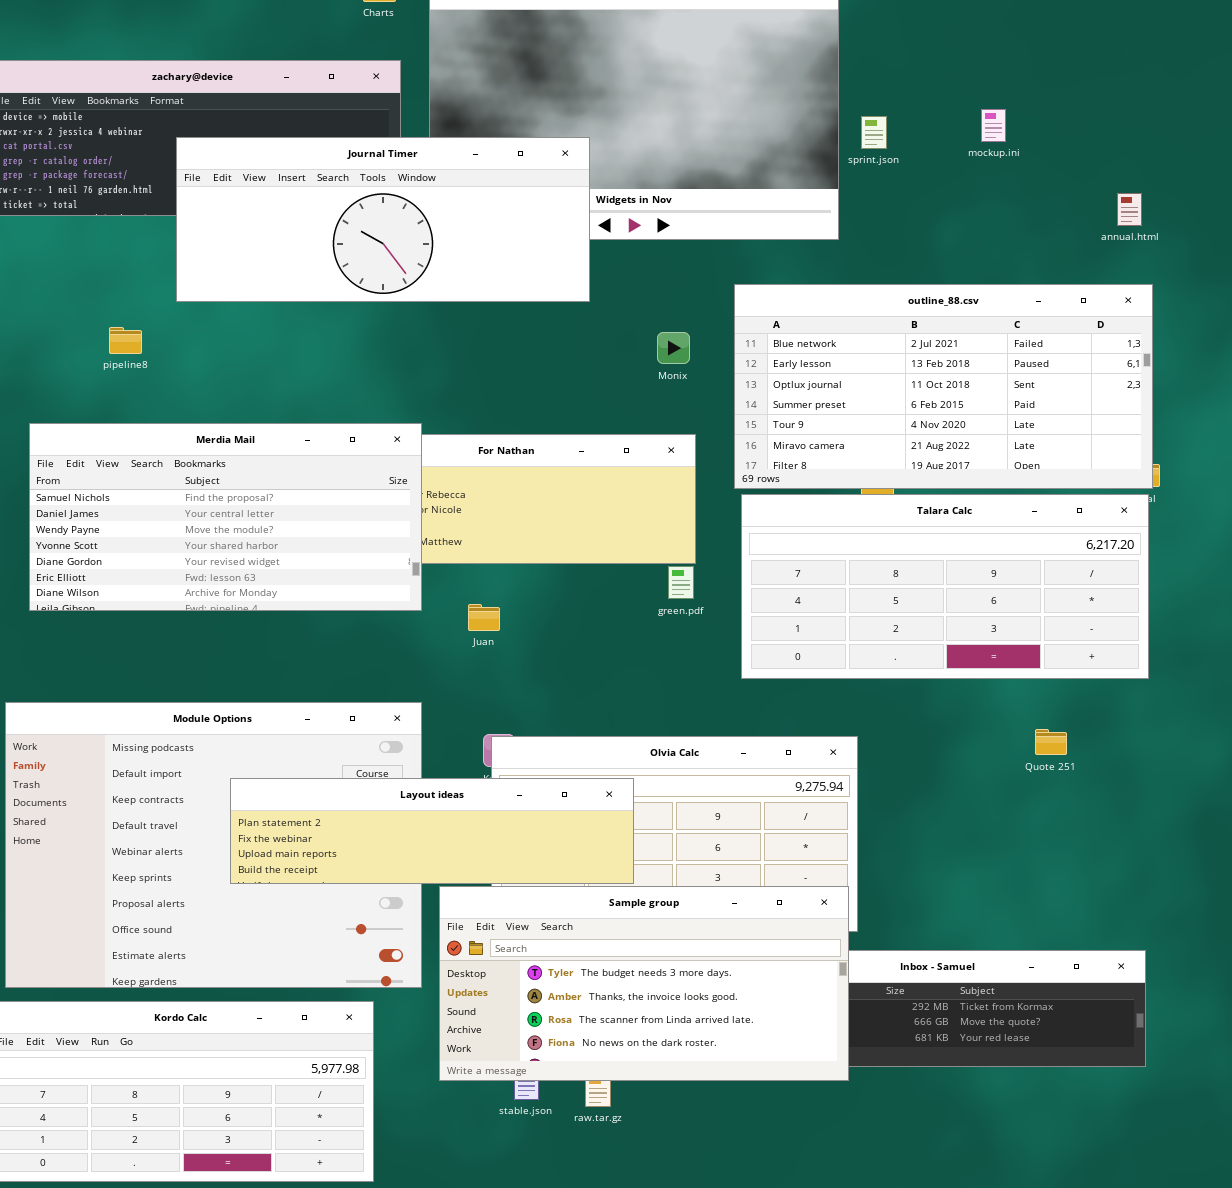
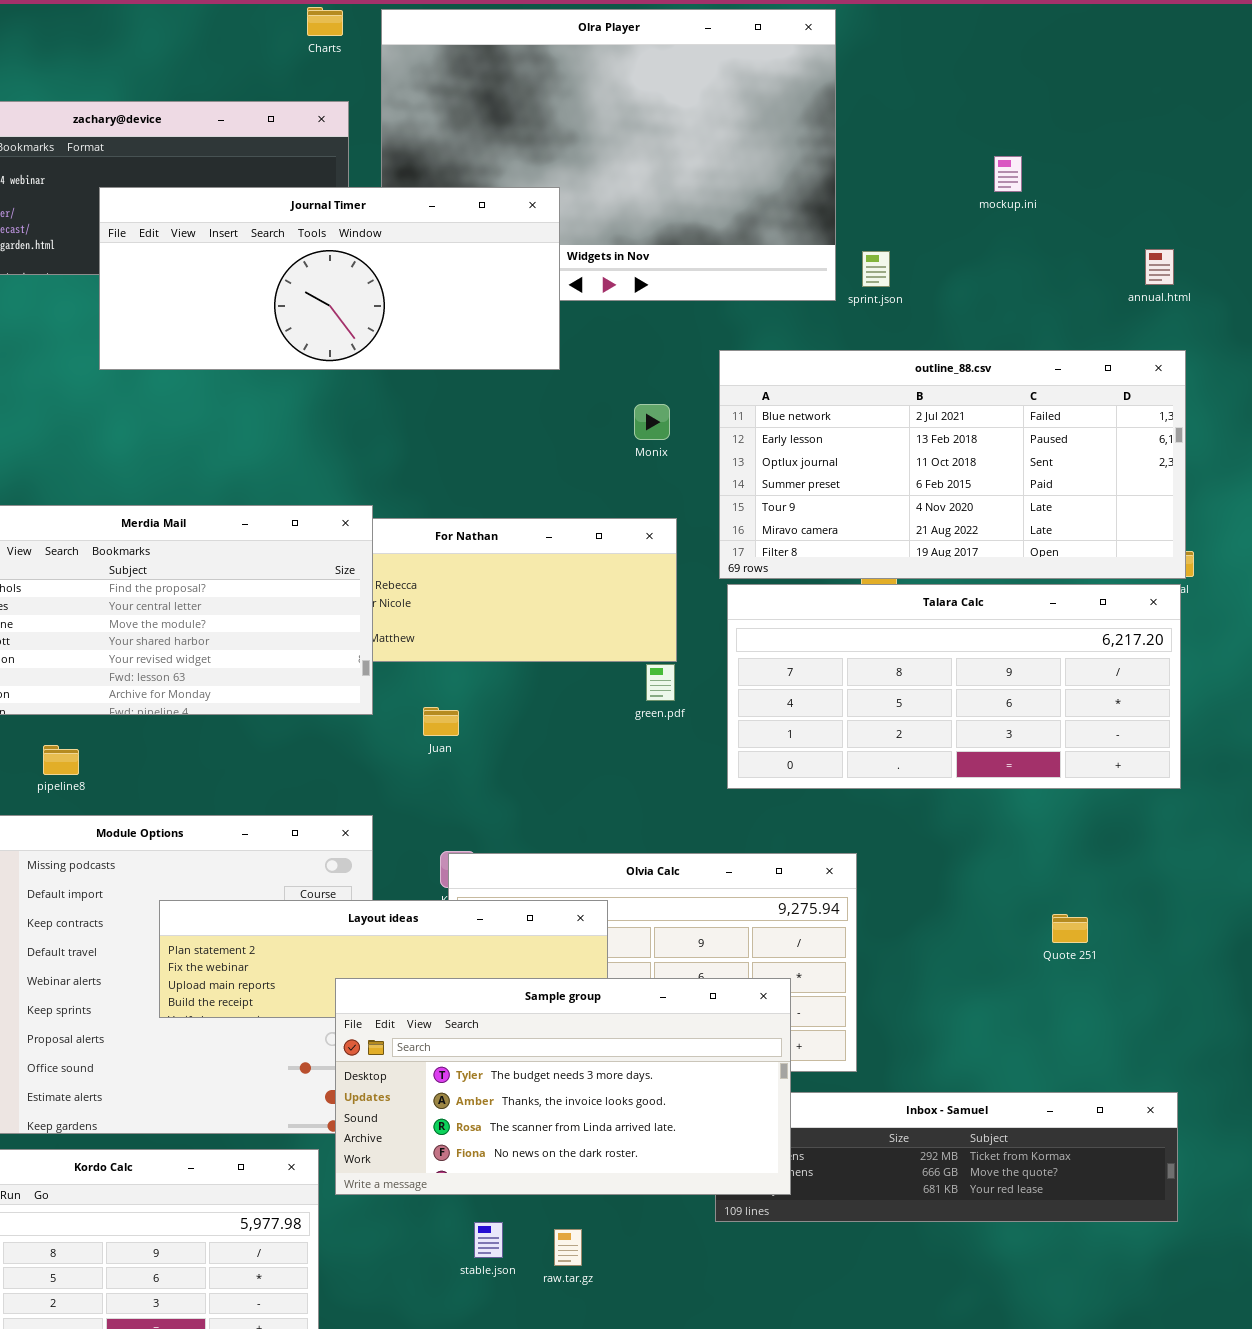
sprint.json: [861,116,887,149] -> [862,251,890,287], moved
pipeline8: [109,327,142,354] -> [43,745,79,775], moved
Quote 251: [1035,729,1067,755] -> [1052,914,1088,943], moved
Sample group: [439,886,849,1081] -> [335,978,791,1195], moved

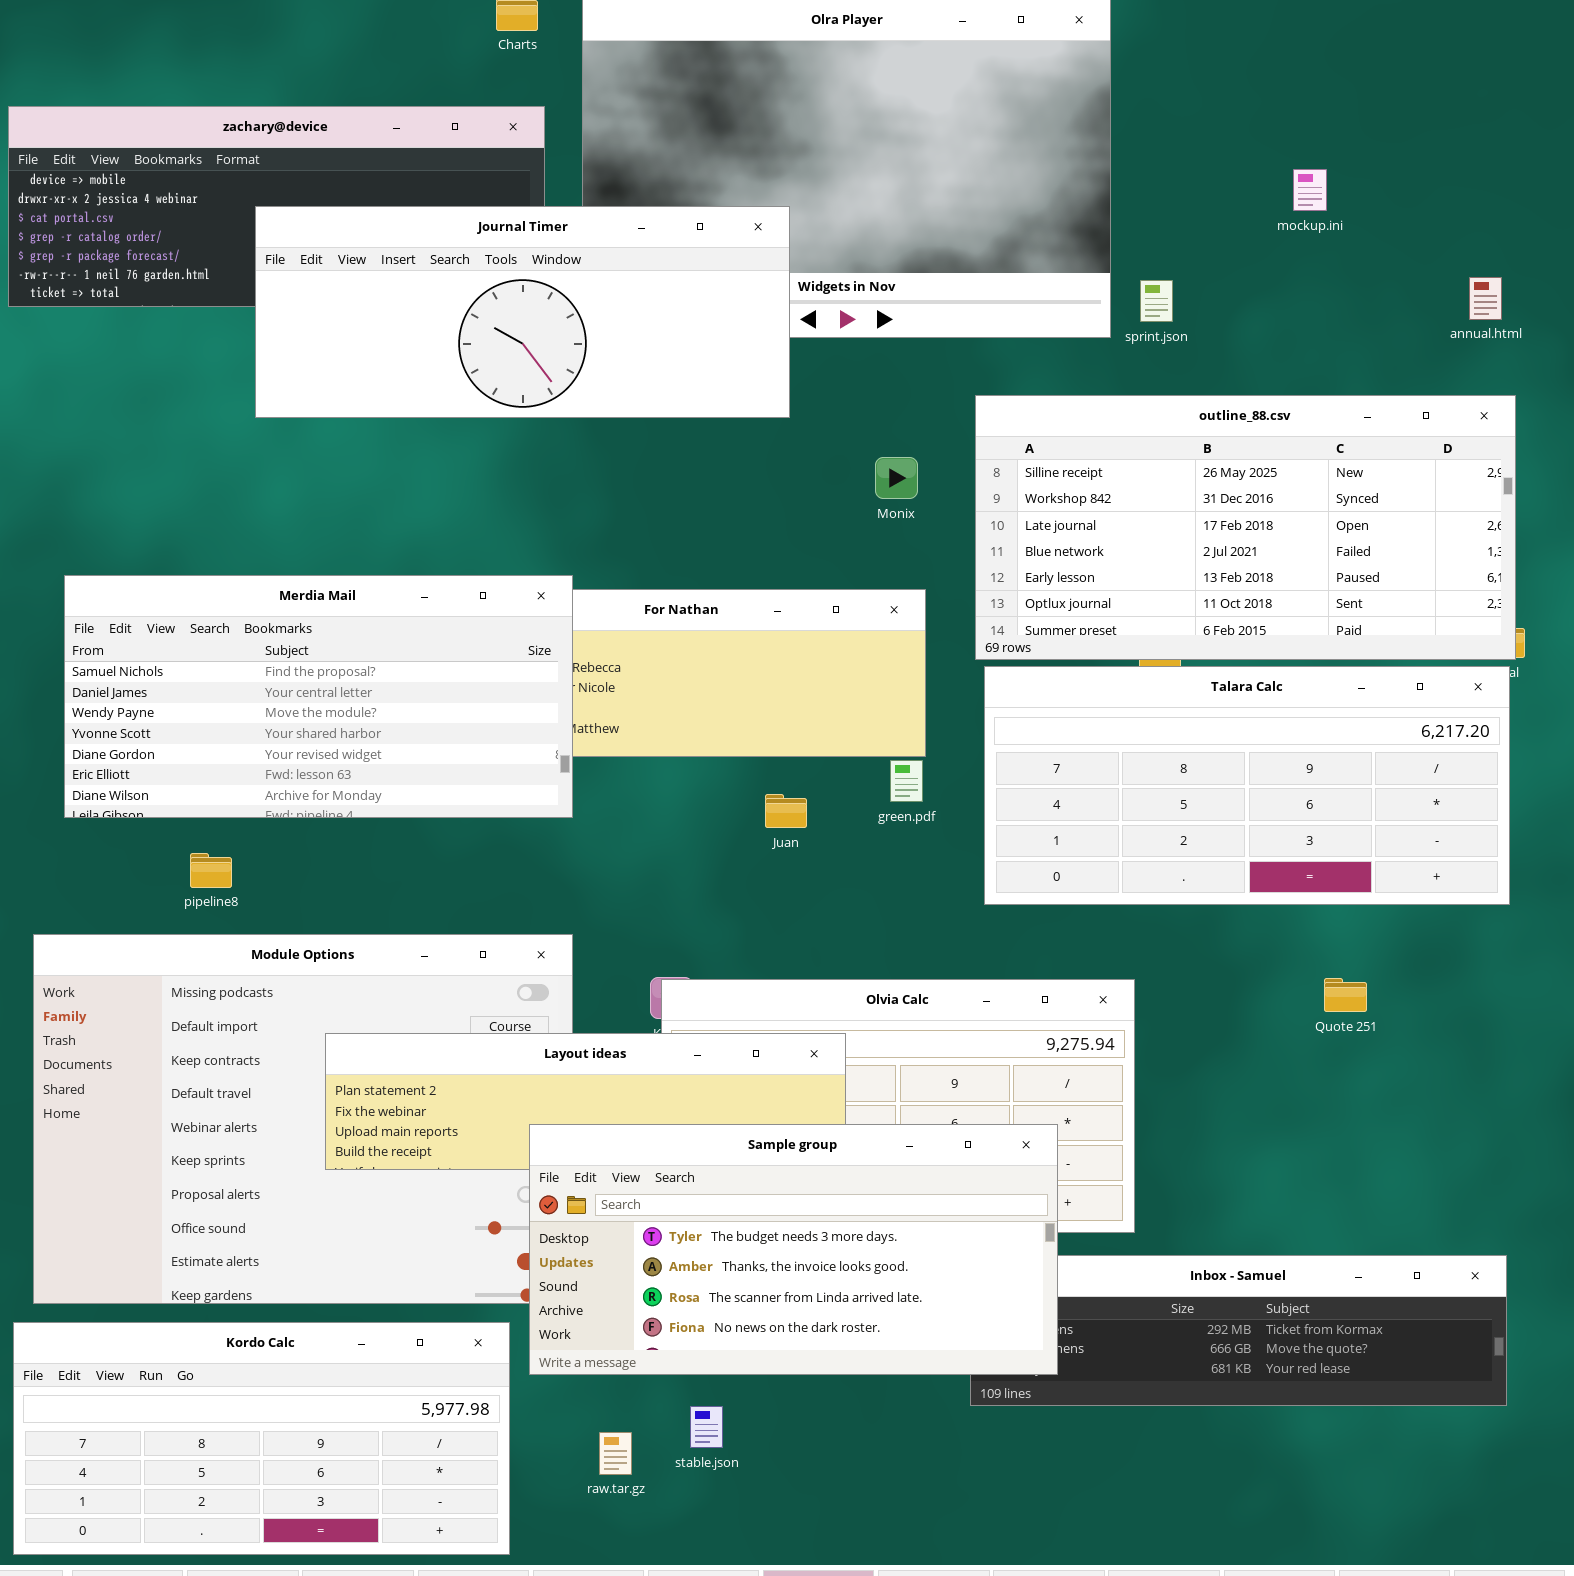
outline_88.csv: [719,350,1186,579] -> [975,395,1516,660], scrolled up 3 rows
Juan: [423,707,459,736] -> [765,794,807,828], moved
Quote 251: [1052,914,1088,943] -> [1324,978,1367,1012], moved
raw.tar.gz: [554,1229,582,1266] -> [599,1432,632,1475], moved

